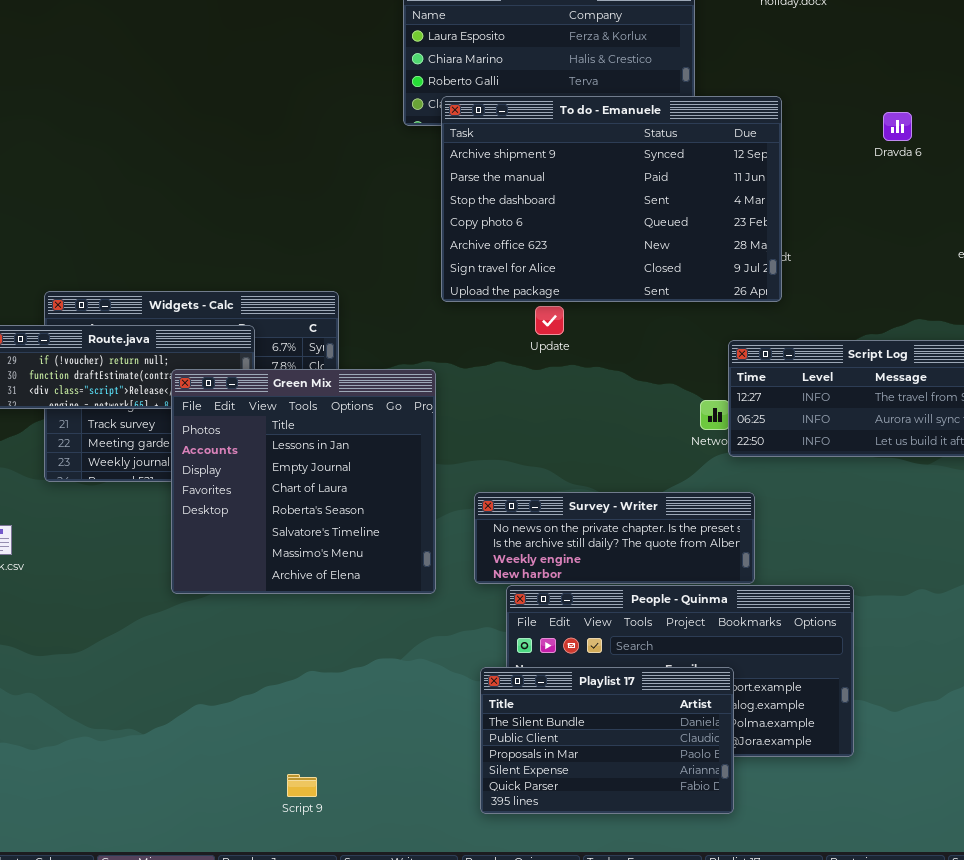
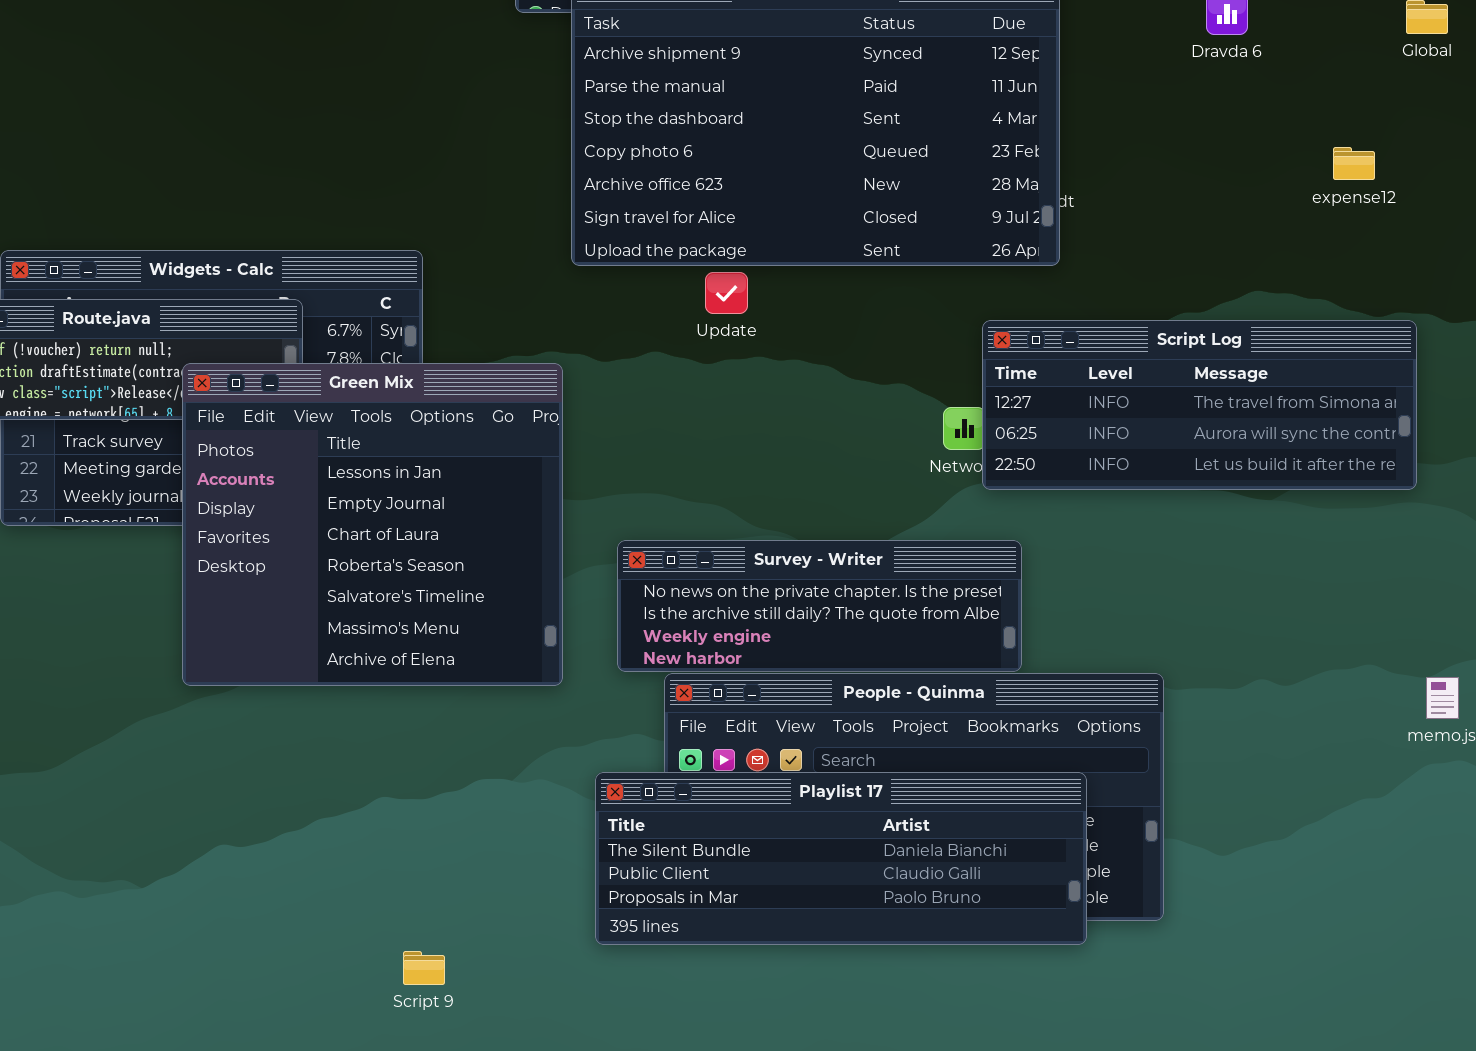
Playlist 17: [480,667,734,814] -> [595,772,1087,945], moved, resized
Script 9: [287,774,317,797] -> [403,951,445,985], moved

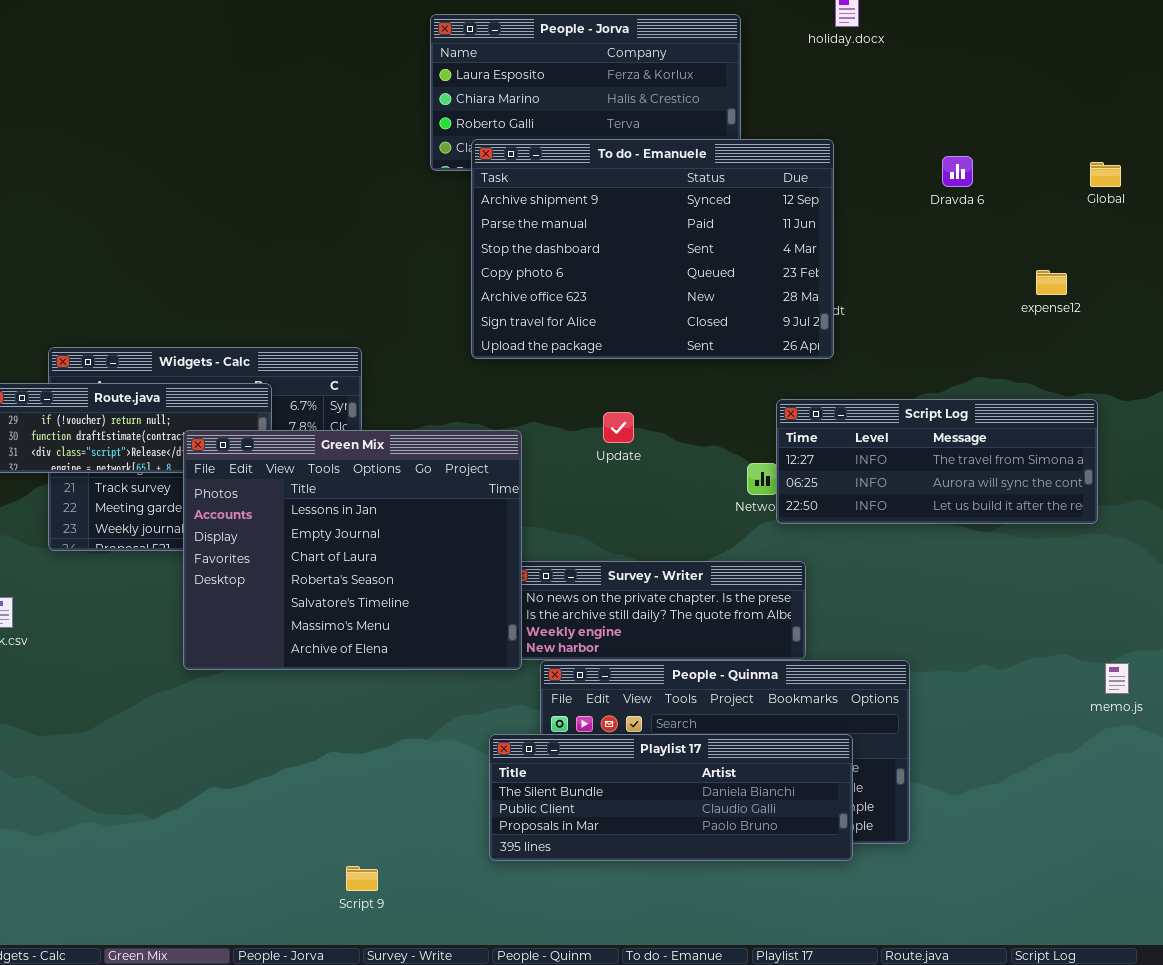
Update: [705,272,748,314] -> [603,412,634,443], moved
Green Mix: [182,363,563,686] -> [183,430,522,670], resized

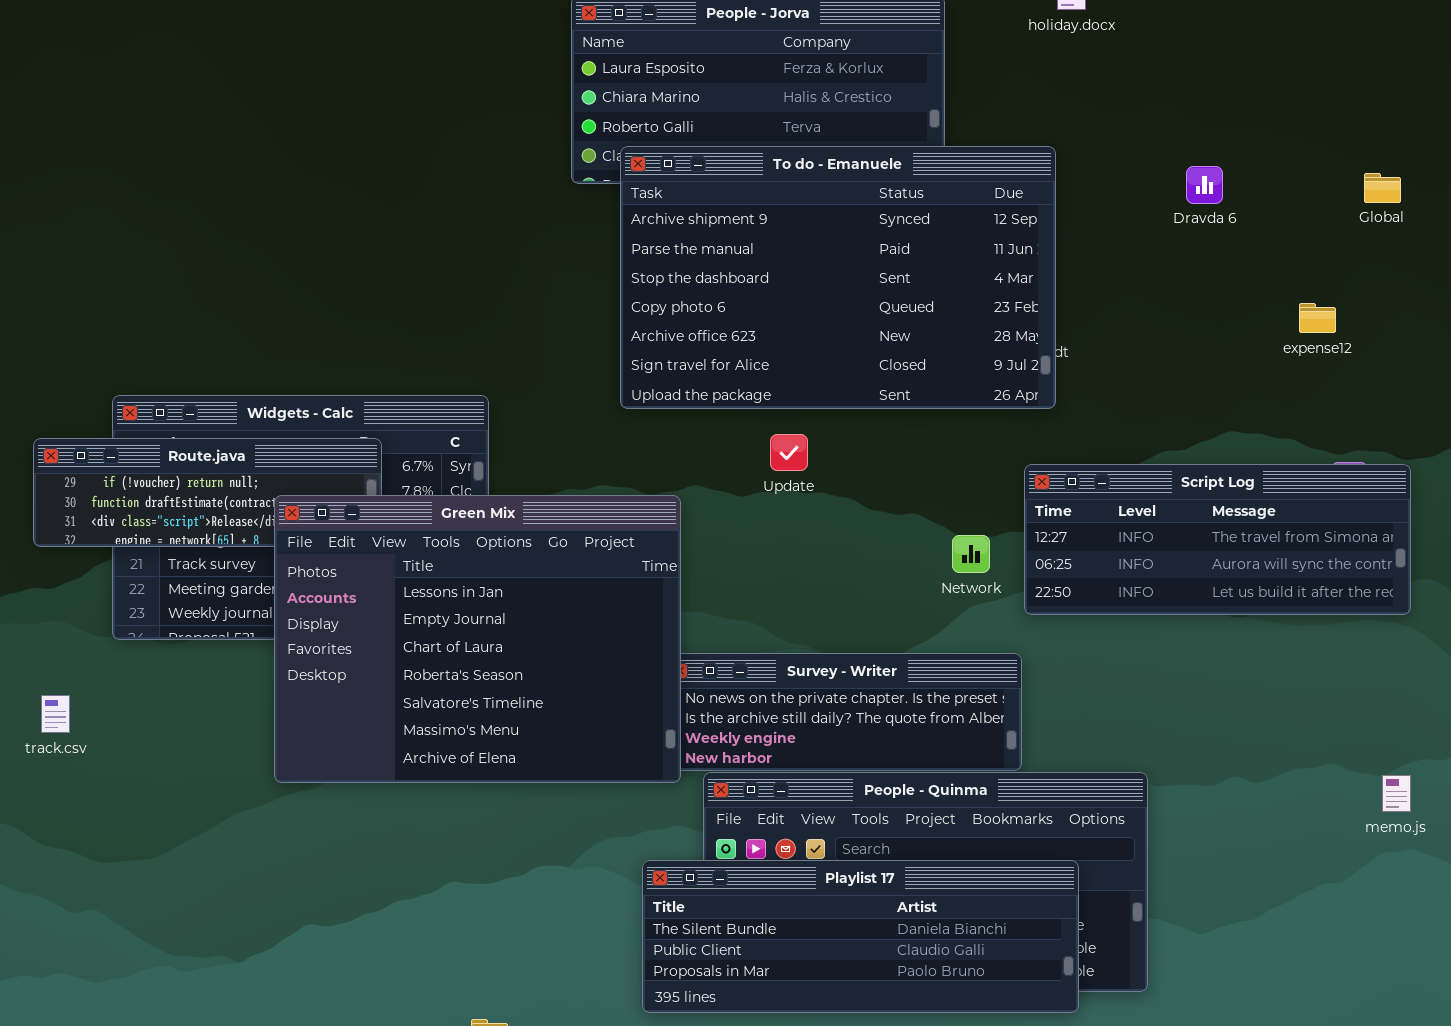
Script Log: [776,399,1098,524] -> [1024,464,1411,615], moved
Update: [603,412,634,443] -> [770,434,808,471], moved

